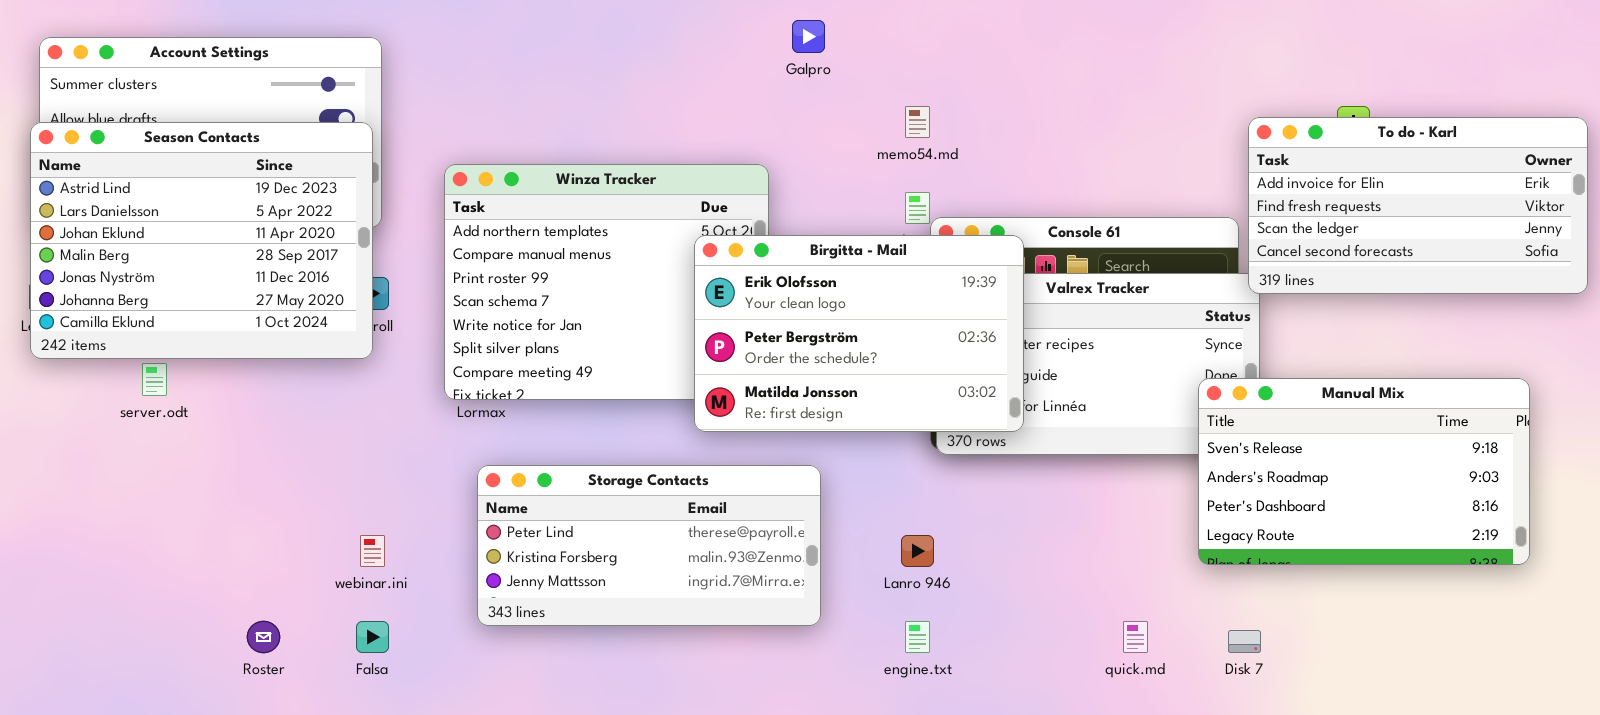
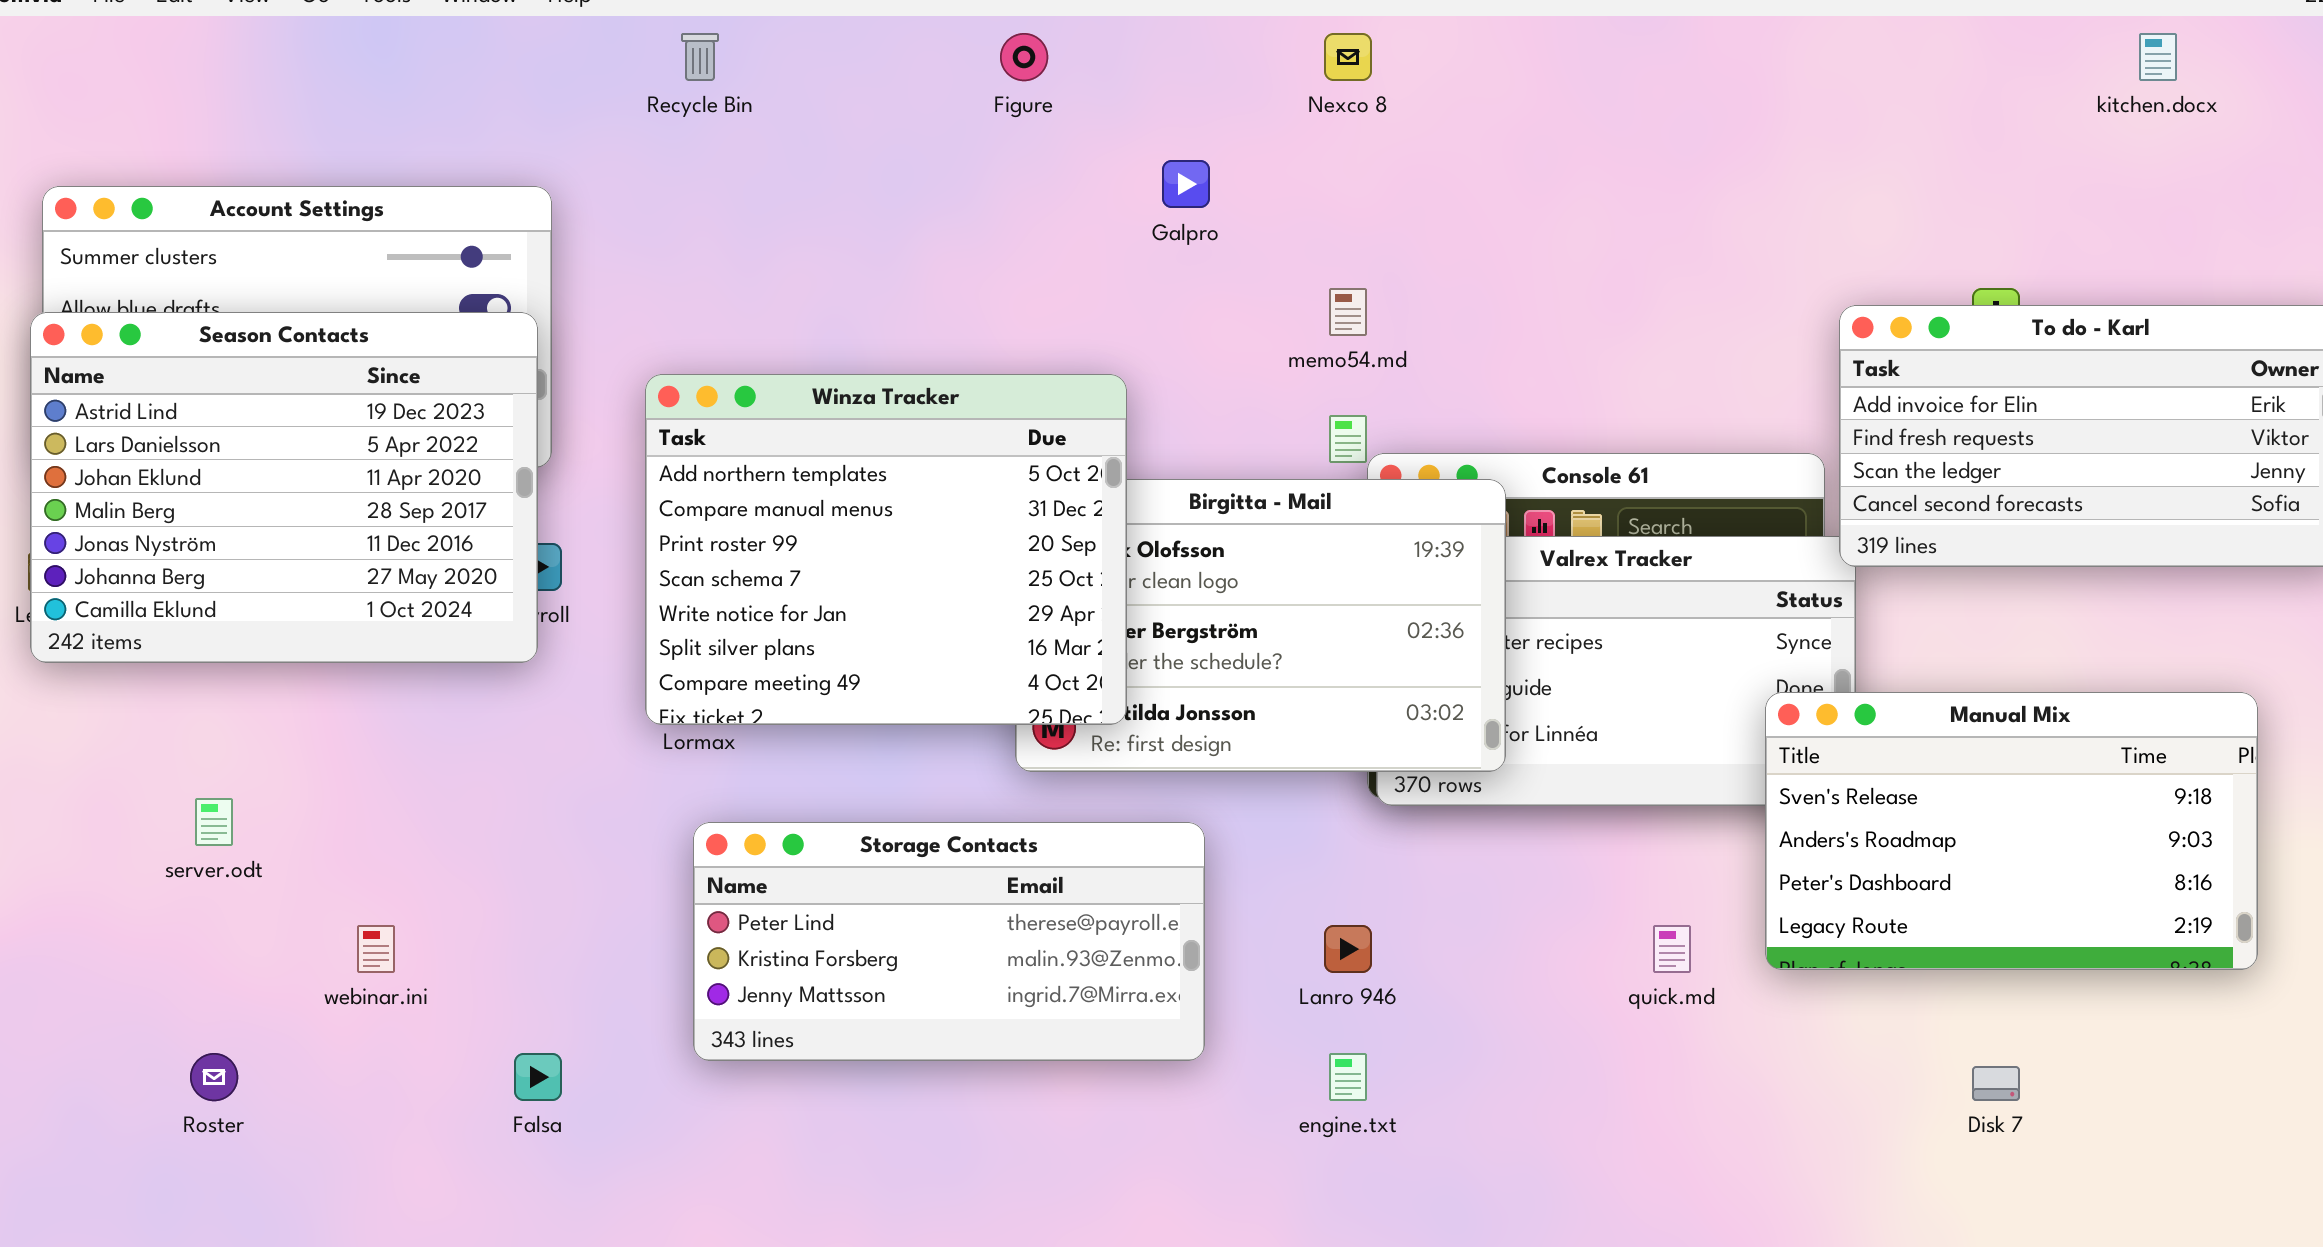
Winza Tracker: [444,164,769,400] -> [645,374,1127,725], raised
server.odt: [142,363,167,396] -> [195,798,233,846], moved
webinar.ini: [360,535,385,567] -> [357,925,395,973], moved
Roster: [247,621,280,653] -> [190,1053,238,1101], moved
quick.md: [1123,621,1148,653] -> [1653,925,1691,973], moved
Disk 7: [1228,630,1261,653] -> [1972,1066,2020,1101], moved

